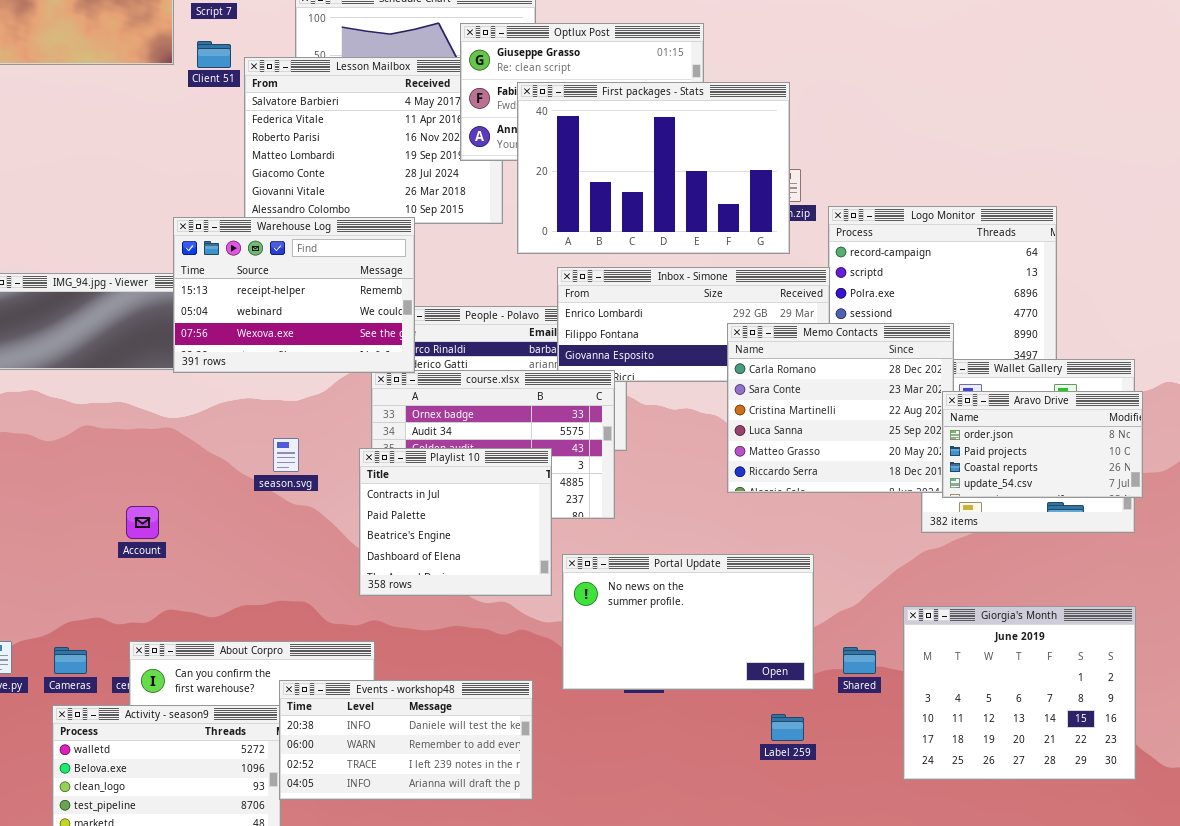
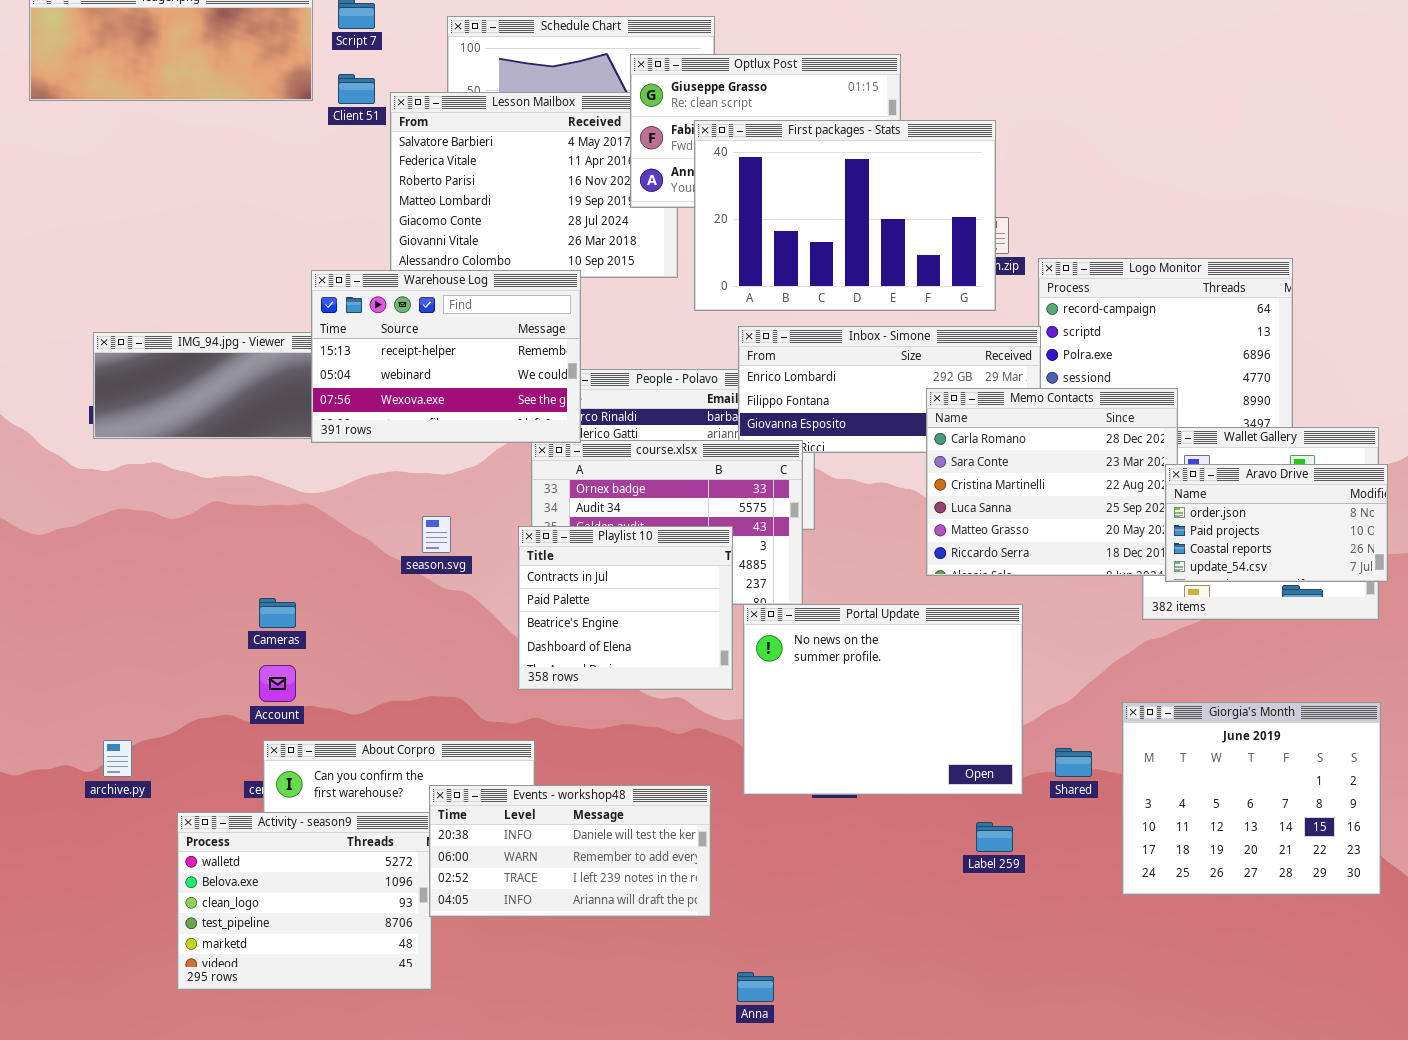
Account: [126,506,159,539] -> [259,665,296,702], moved
Portal Update: [562,554,814,690] -> [743,604,1023,795], resized
Cameras: [54,647,87,674] -> [259,598,296,628], moved

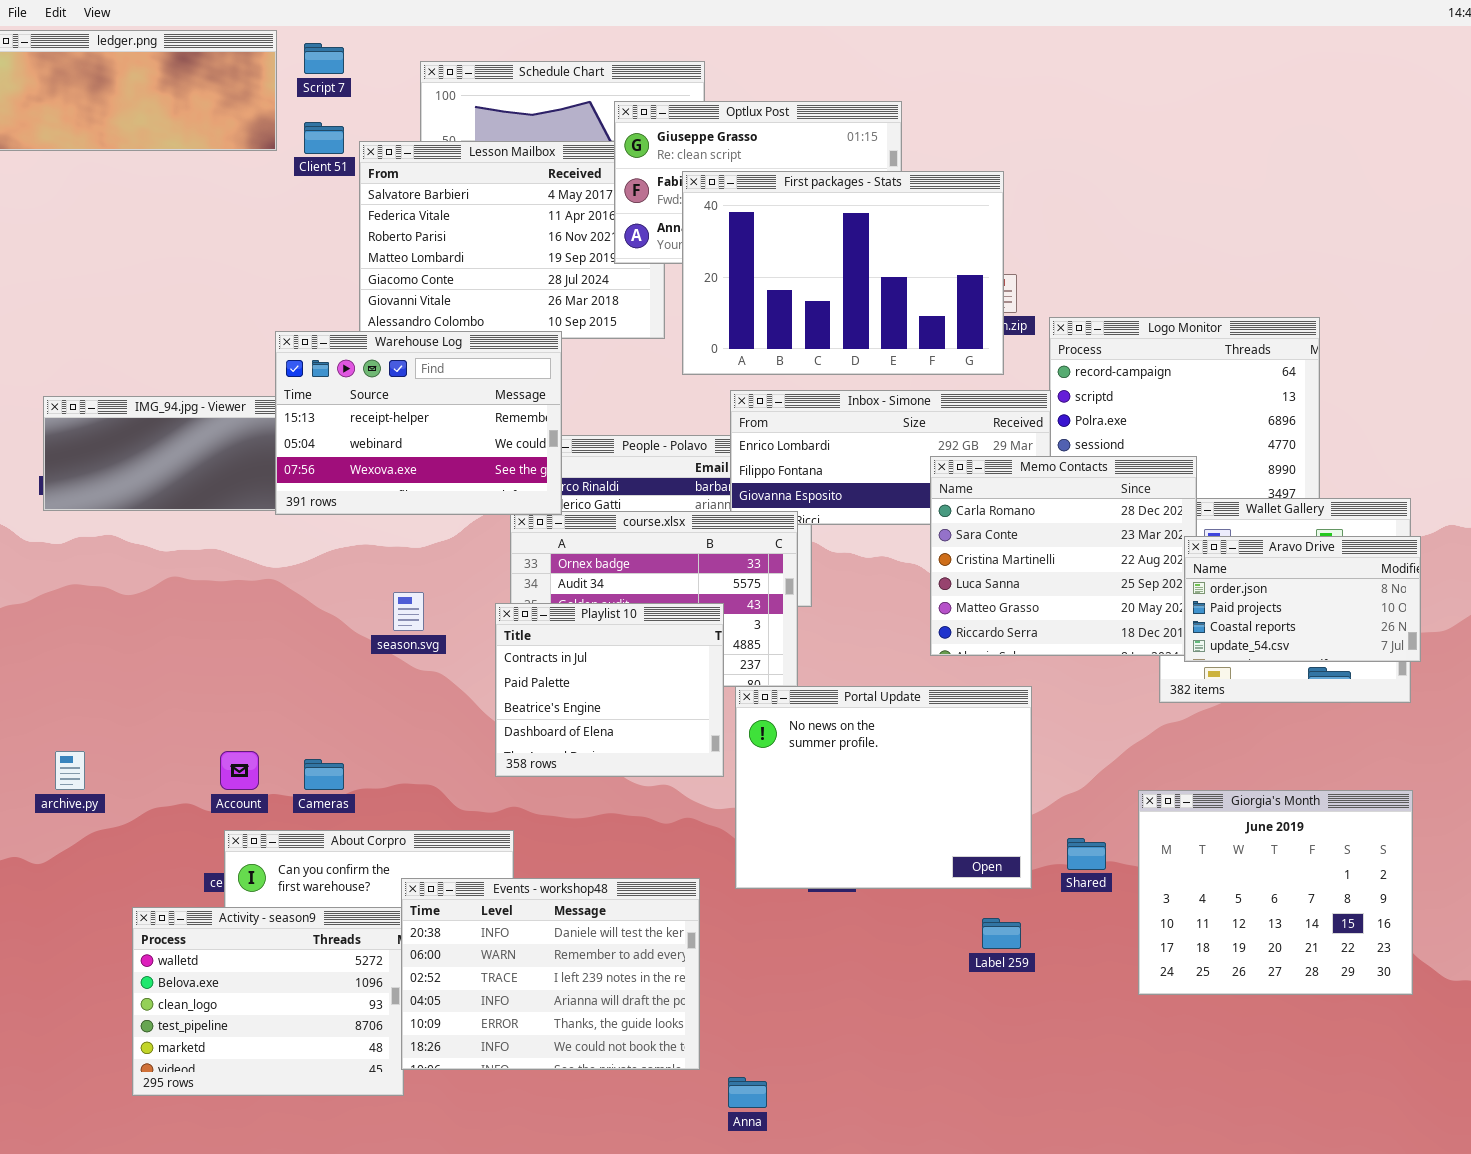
Cameras: [259,598,296,628] -> [304,759,344,790], moved
archive.py: [103,740,132,777] -> [55,751,85,790], moved
Events - workshop48: [429,785,711,917] -> [401,878,700,1070], resized

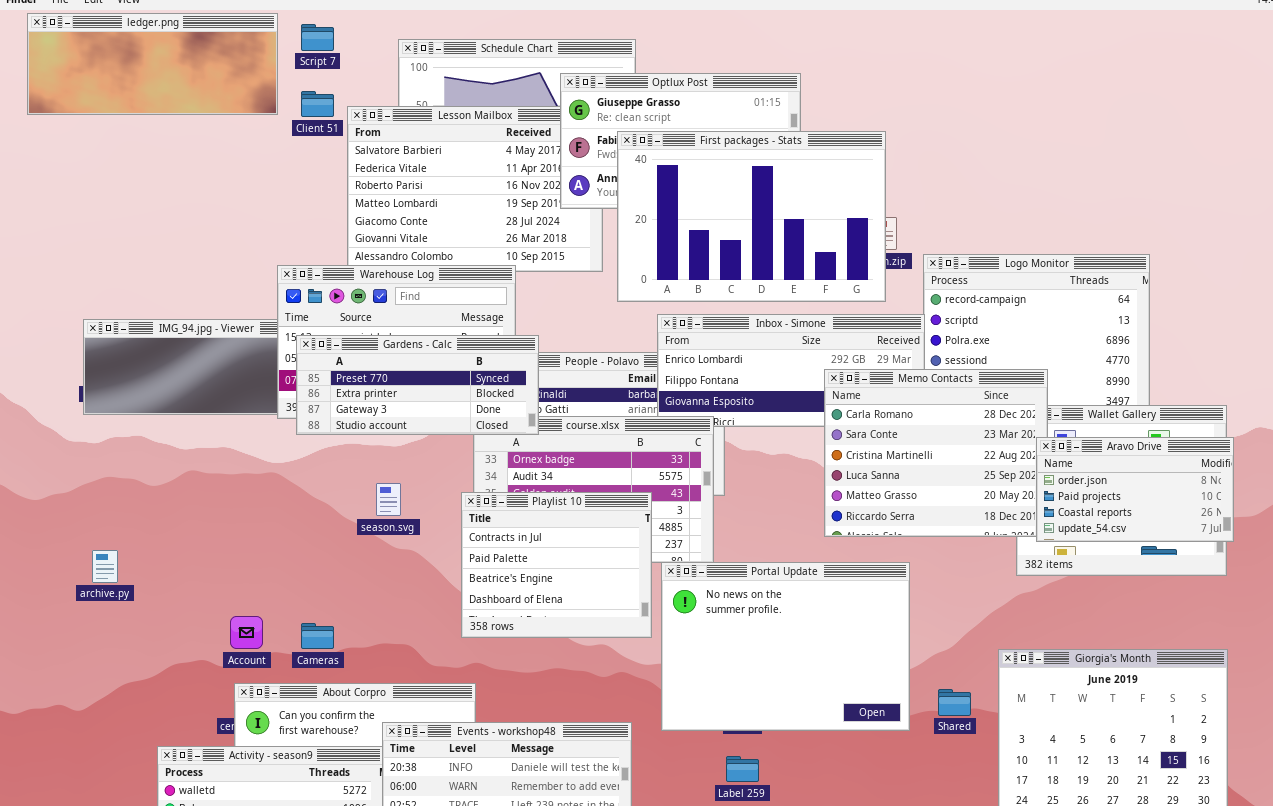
Gardens - Calc: none -> [296,335,539,435], opened
archive.py: [55,751,85,790] -> [92,550,118,583], moved
Label 259: [982,918,1021,949] -> [726,756,759,782], moved

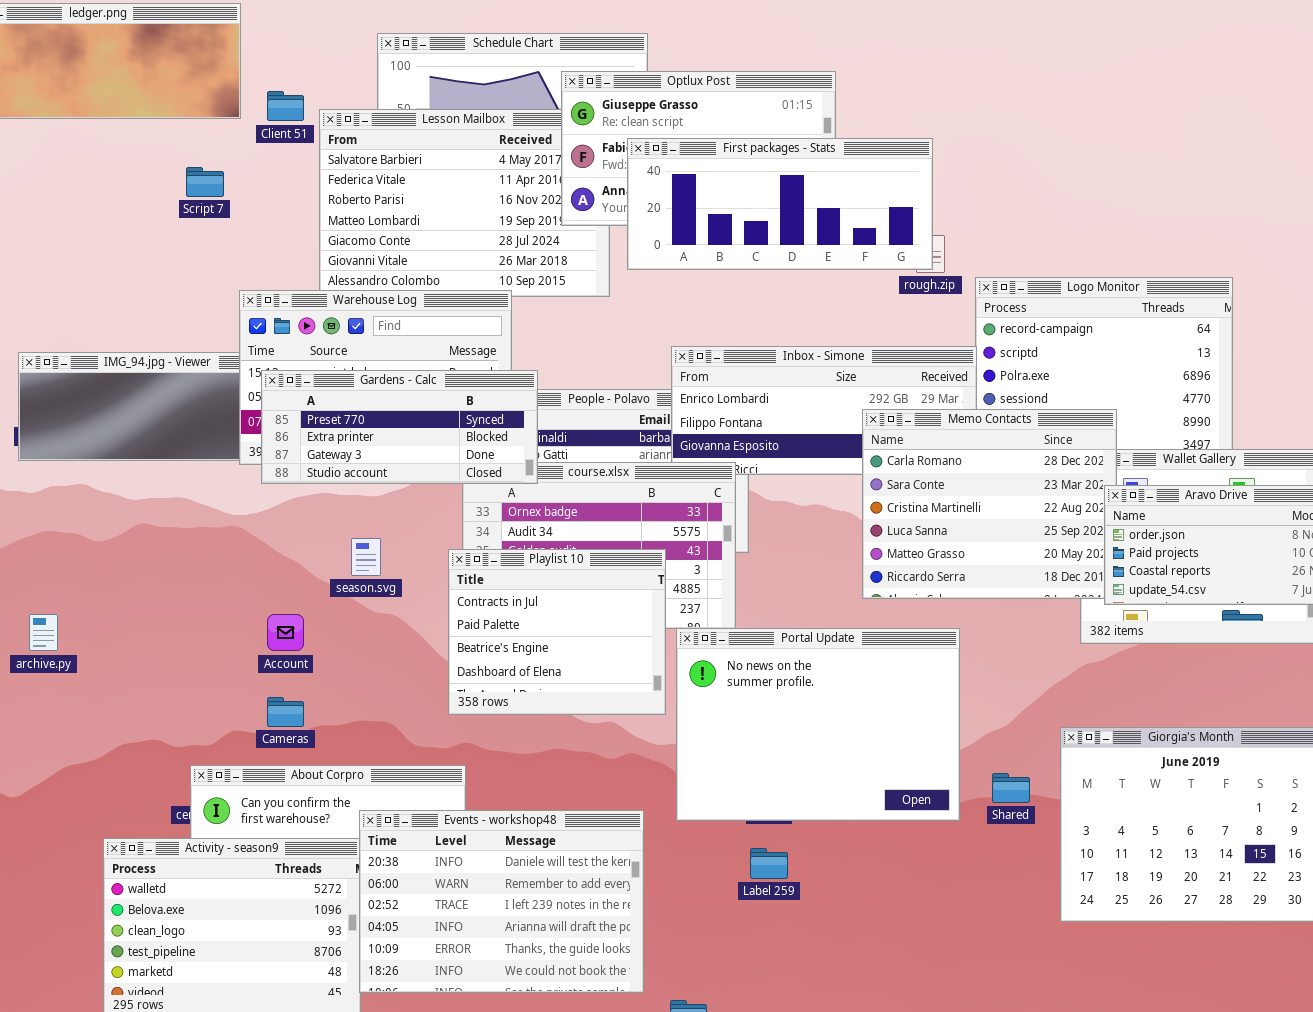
Script 7: [301,24,334,51] -> [186,167,224,197], moved
First packages - Stats: [617,131,886,302] -> [627,138,933,270], resized
Account: [230,616,263,649] -> [267,614,304,651], moved

